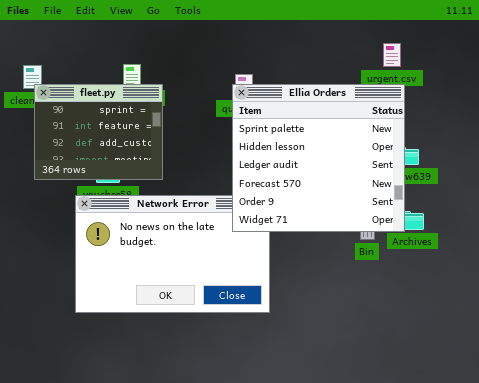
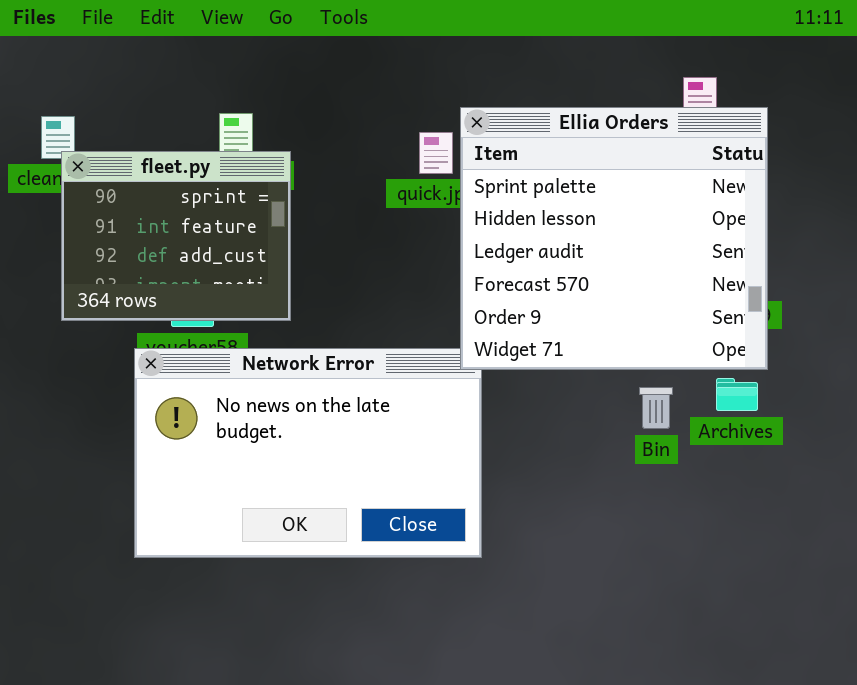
Ellia Orders: [232,84,405,232] -> [460,107,768,370], moved

